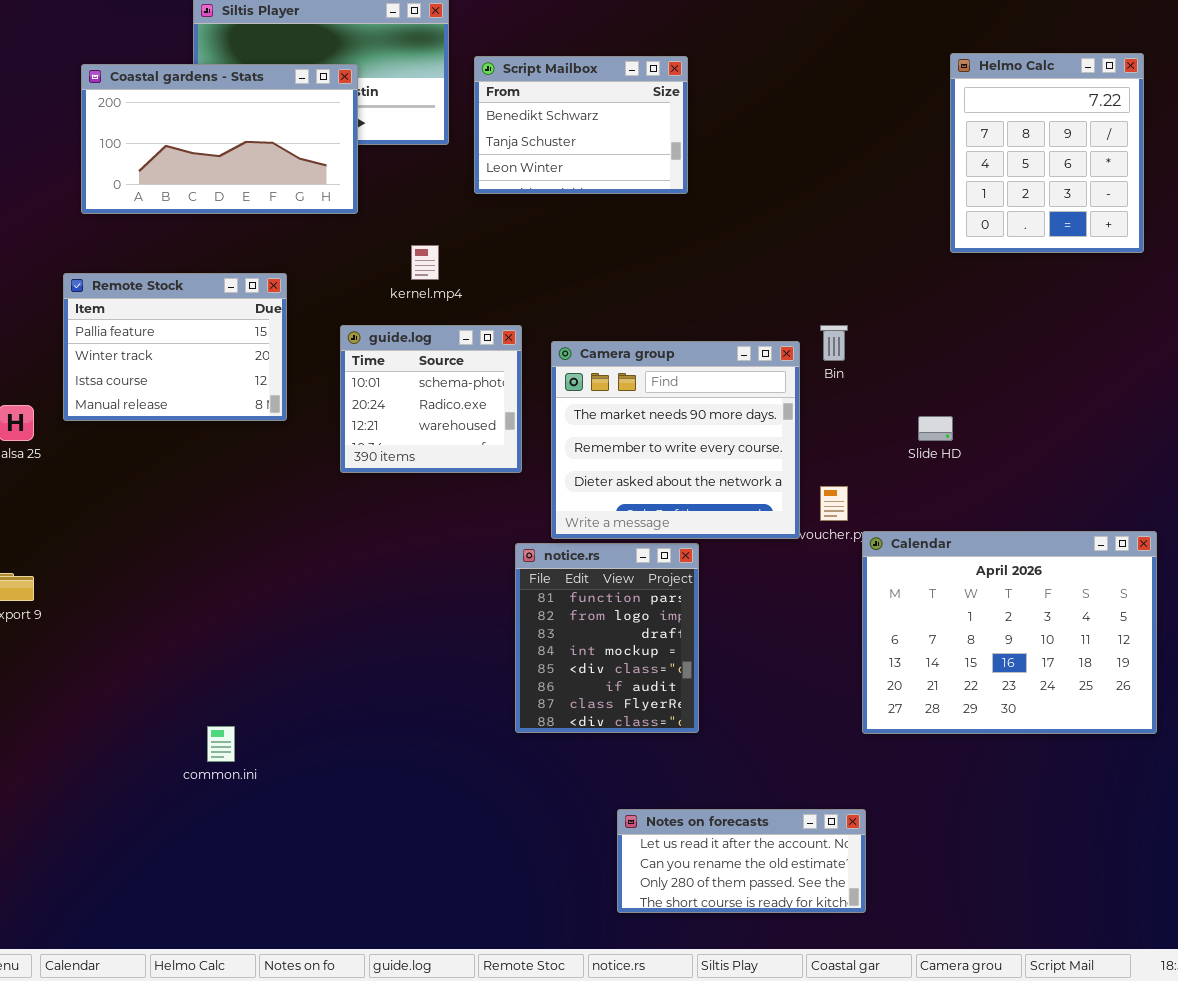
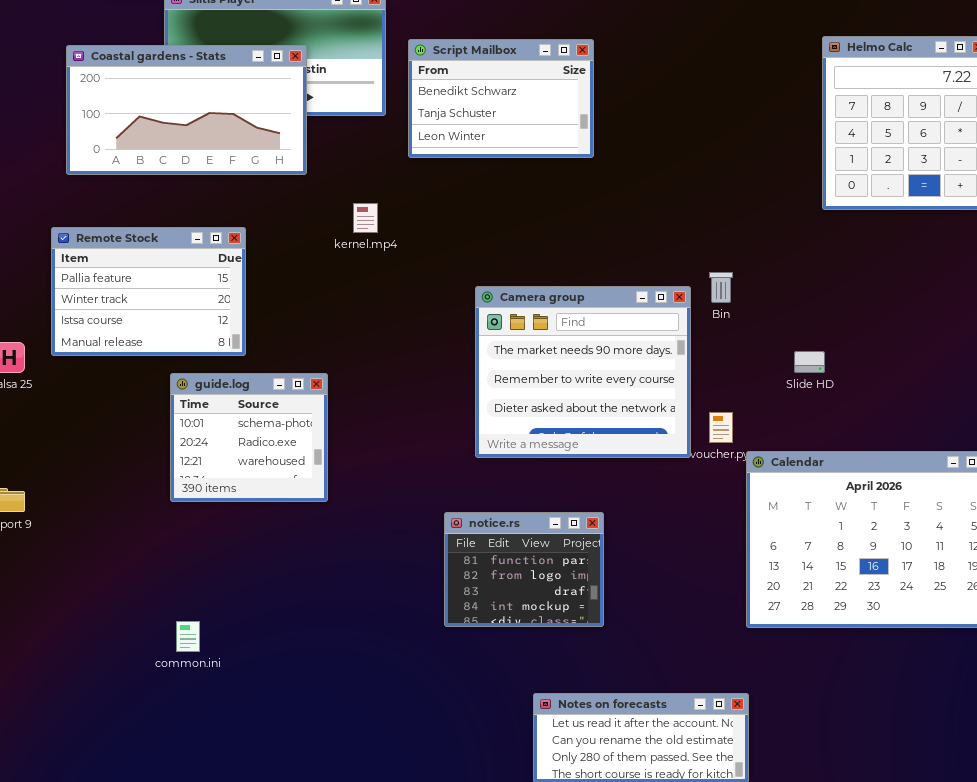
guide.log: [340,325,522,473] -> [170,373,328,502], moved
notice.rs: [515,543,699,733] -> [444,512,604,627], resized

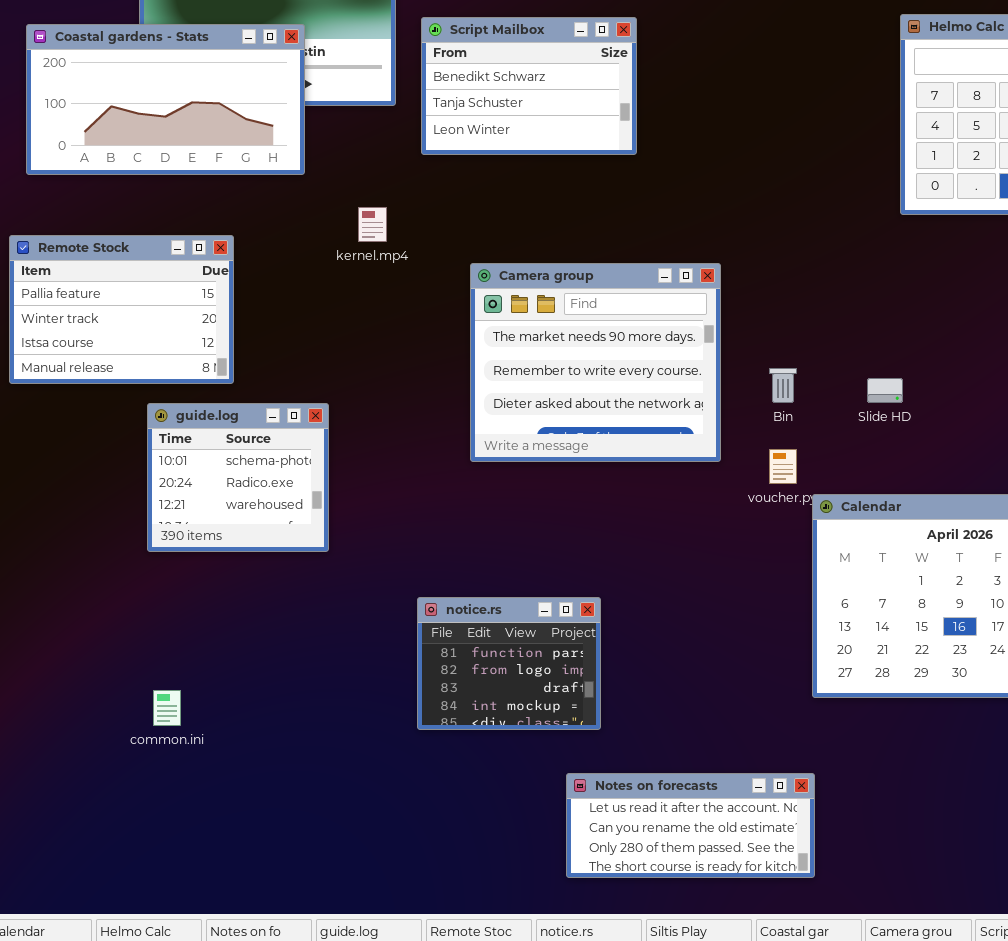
Bin: [709,272,733,303] -> [769,368,797,403], moved
Camera group: [475,286,691,458] -> [470,263,721,462], moved
notice.rs: [444,512,604,627] -> [417,597,601,730], moved

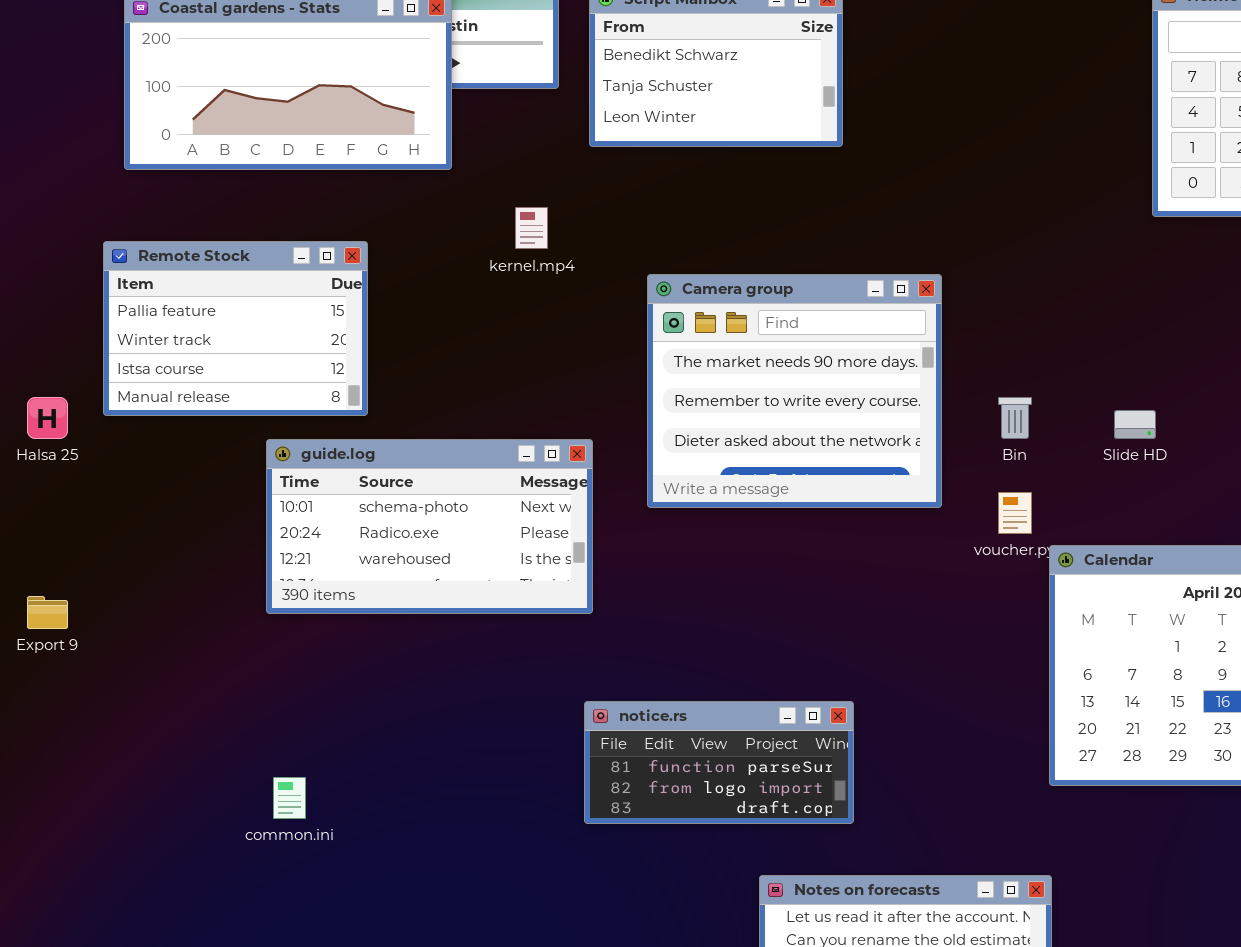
guide.log: [147,403,329,552] -> [266,439,593,614], resized
notice.rs: [417,597,601,730] -> [584,701,854,824], resized

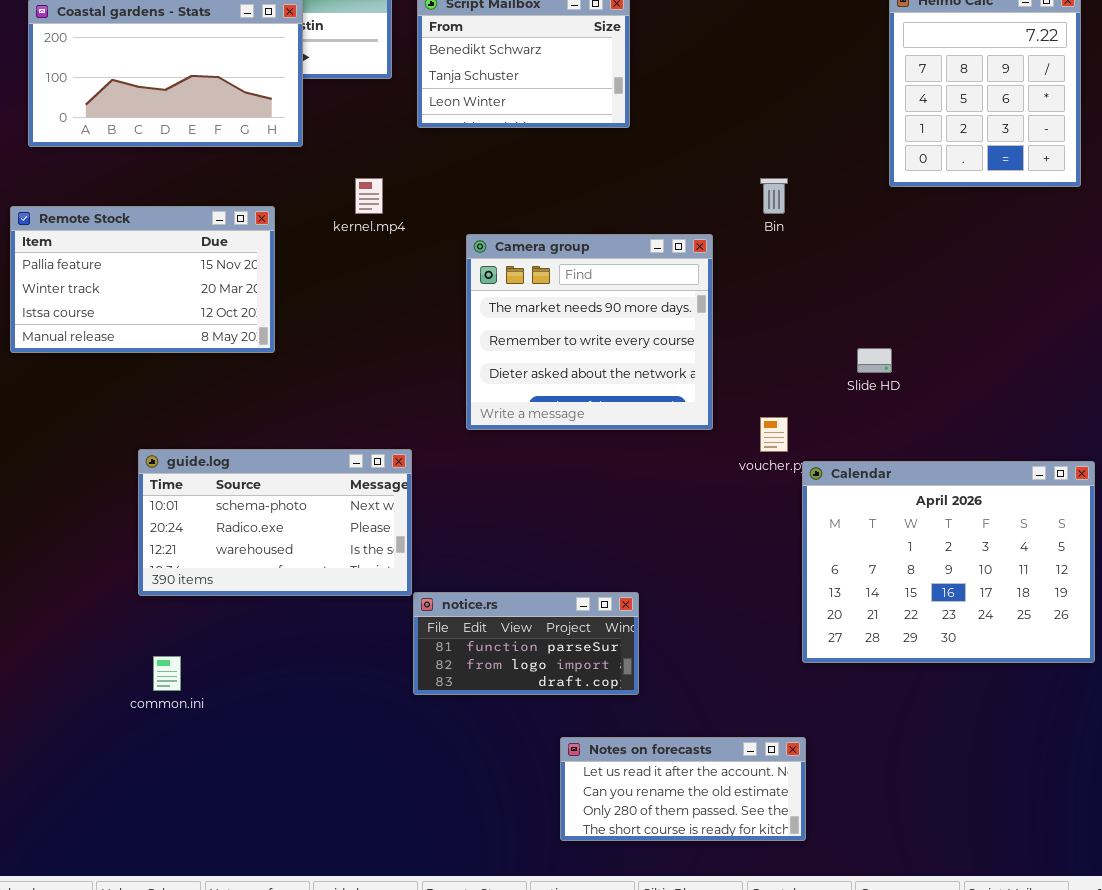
Remote Stock: [103,241,368,416] -> [10,206,275,353], resized
Bin: [998,397,1032,439] -> [760,178,788,214], moved
guide.log: [266,439,593,614] -> [138,449,412,596], moved

